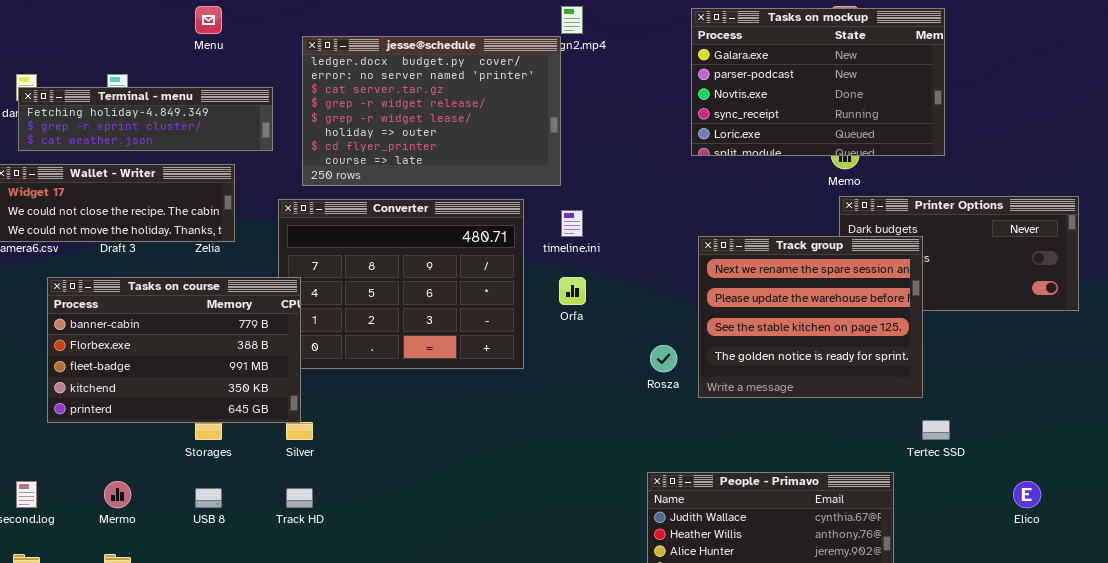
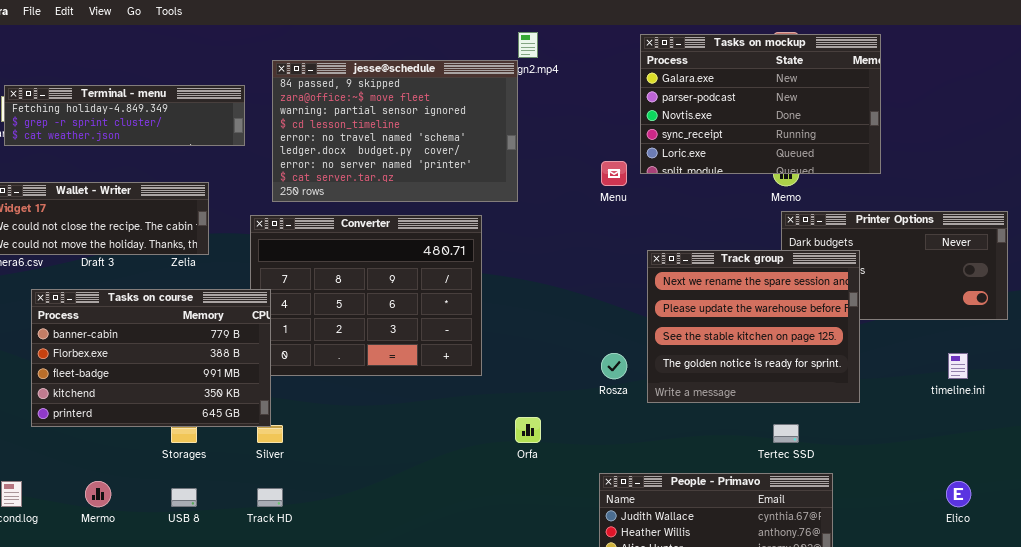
Menu: [195,6,222,34] -> [601,161,627,186], moved
jesse@schedule: [302,36,561,186] -> [272,60,518,202], scrolled up 5 rows
Terminal - menu: [18,87,273,151] -> [4,85,245,146], moved
timeline.ini: [561,210,583,237] -> [948,353,968,379], moved
Orfa: [559,277,586,305] -> [515,417,541,443], moved
Tertec SSD: [922,420,950,440] -> [773,424,799,443], moved

